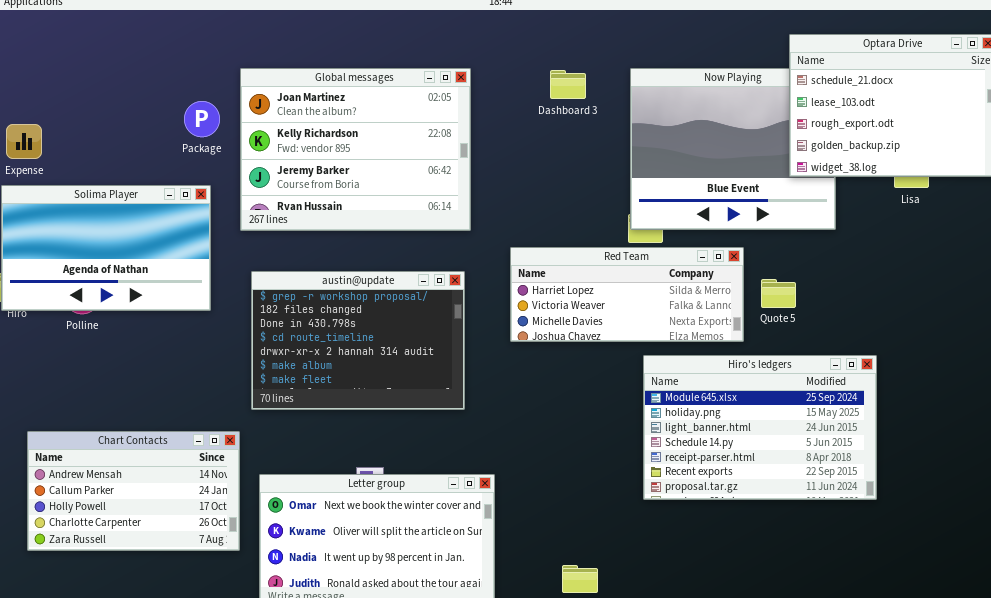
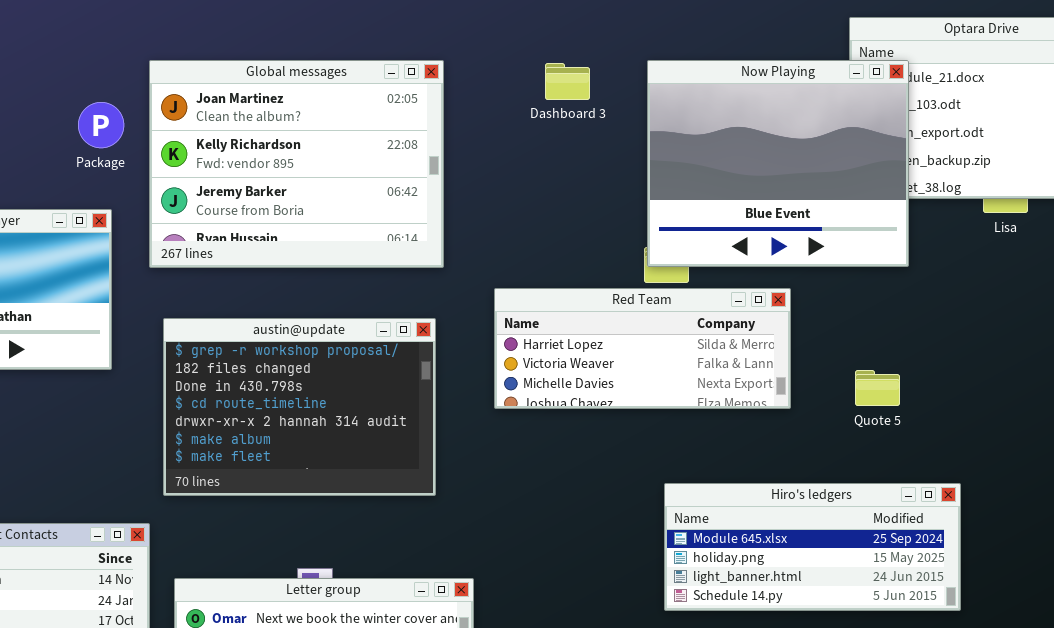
Now Playing: [630,68,836,230] -> [647,60,909,267], raised
Quote 5: [761,279,796,308] -> [855,370,900,406], moved
Hiro's ledgers: [643,355,877,500] -> [664,483,961,611], resized

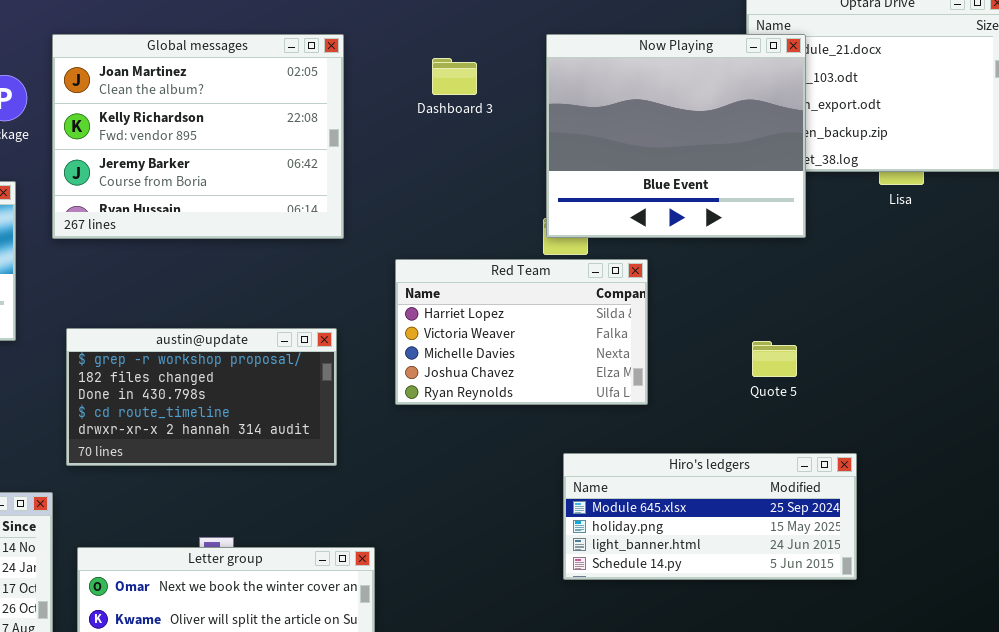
Dashboard 3: [545,63,590,100] -> [432,58,477,95], moved
Red Team: [494,288,791,409] -> [395,259,648,405], resized
austin@update: [163,318,436,496] -> [66,328,337,466], resized

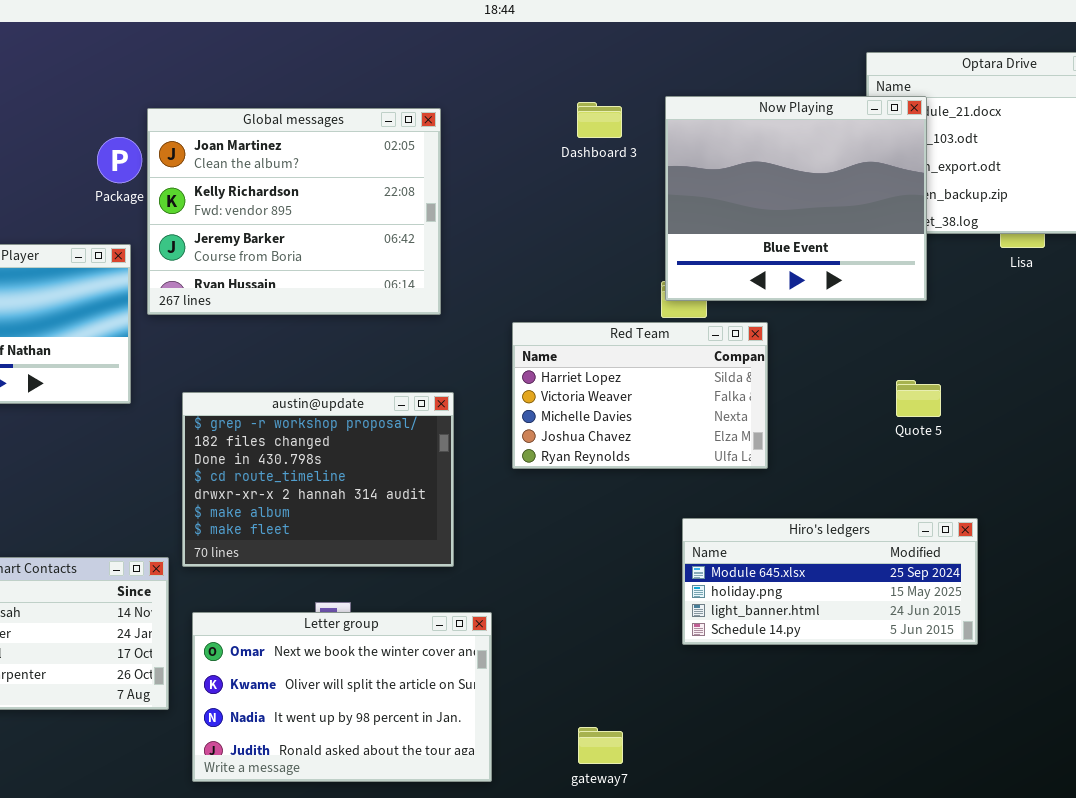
Global messages: [52,34,344,239] -> [147,108,441,315], moved
Dashboard 3: [432,58,477,95] -> [577,102,622,138], moved
austin@update: [66,328,337,466] -> [182,392,454,567], resized
Quote 5: [752,341,797,377] -> [896,380,941,417], moved

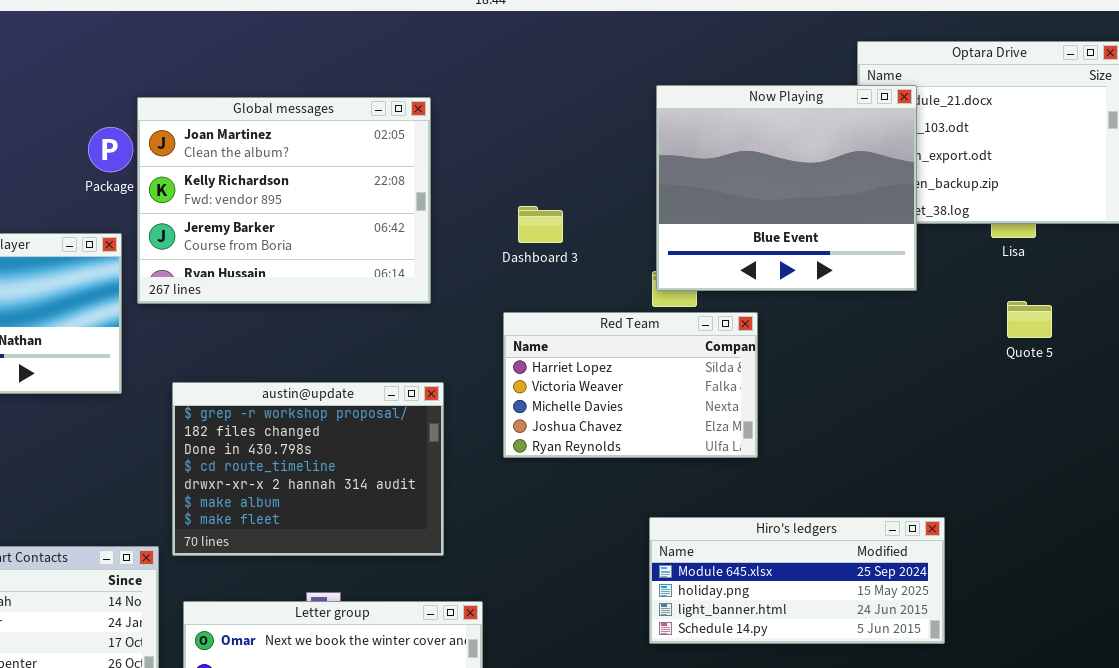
Dashboard 3: [577,102,622,138] -> [518,206,563,243], moved
Quote 5: [896,380,941,417] -> [1007,301,1052,338], moved
Hiro's ledgers: [682,518,978,645] -> [649,517,945,644], moved

